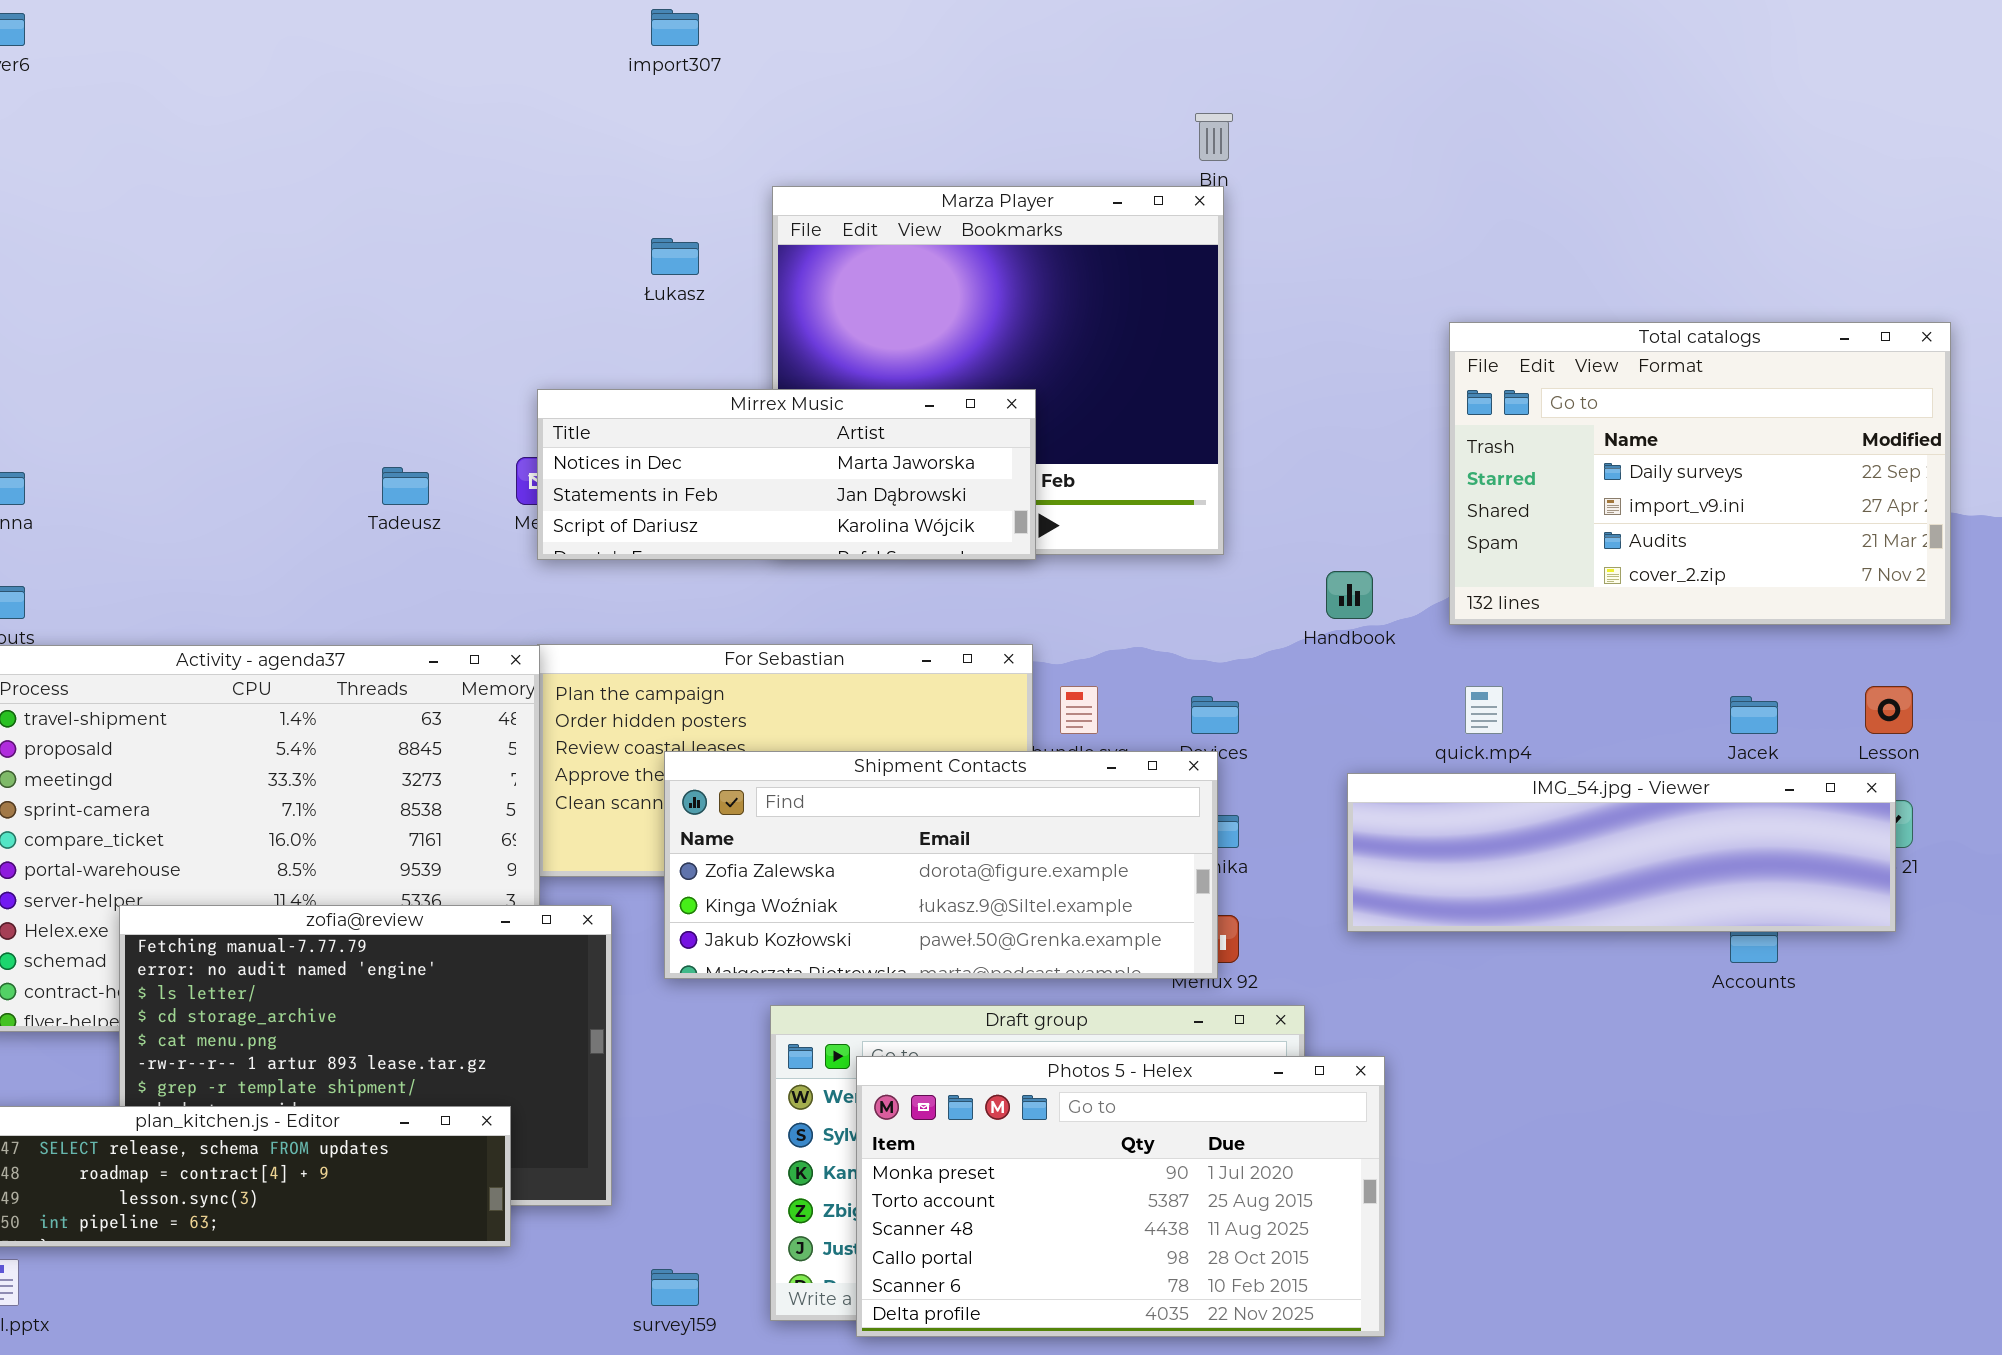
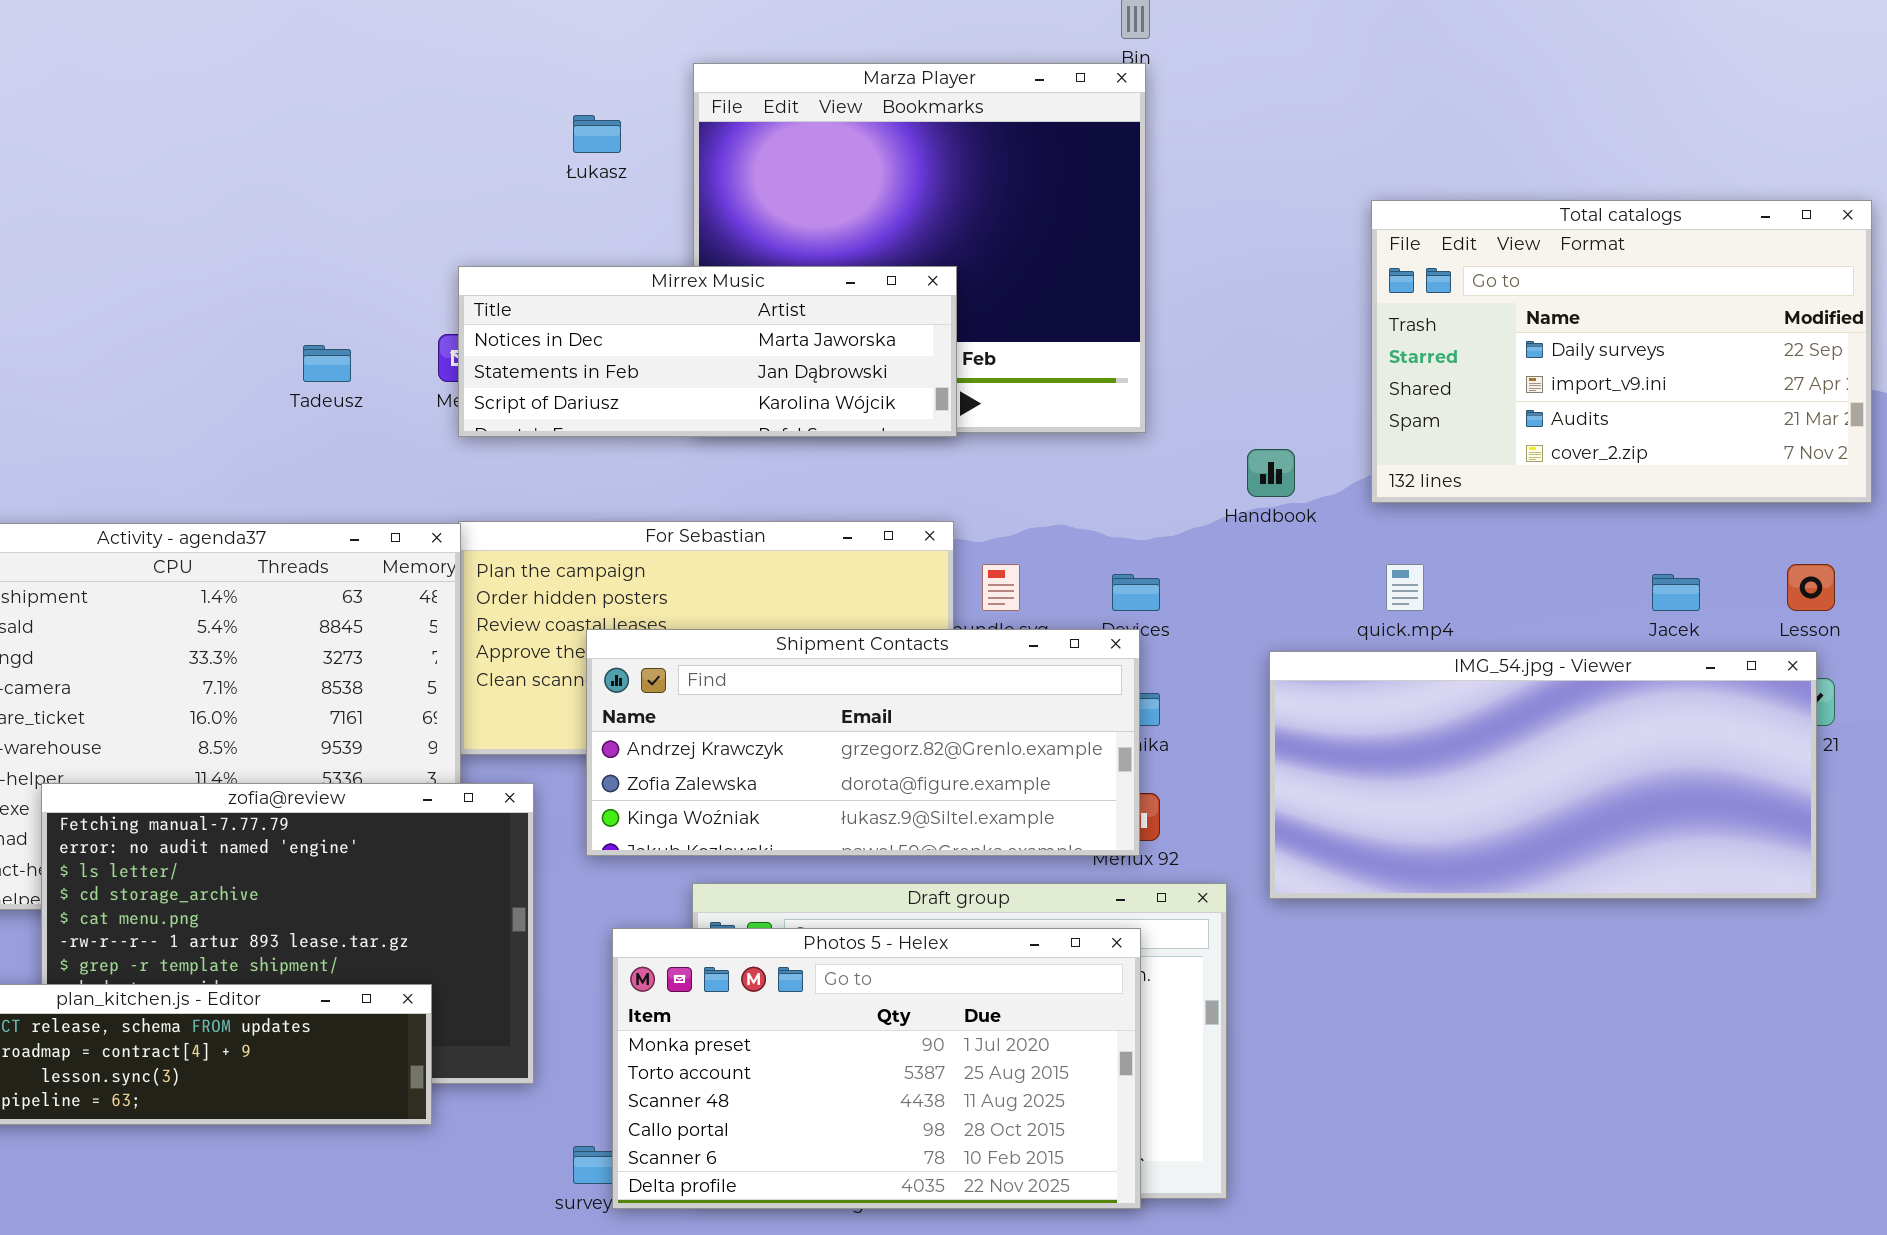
Shipment Contacts: [664,751,1218,979] -> [586,629,1140,856], scrolled up 1 row
IMG_54.jpg - Viewer: [1347,773,1896,932] -> [1269,651,1817,899], resized
Photos 5 - Helex: [856,1056,1385,1337] -> [612,928,1141,1209], moved

